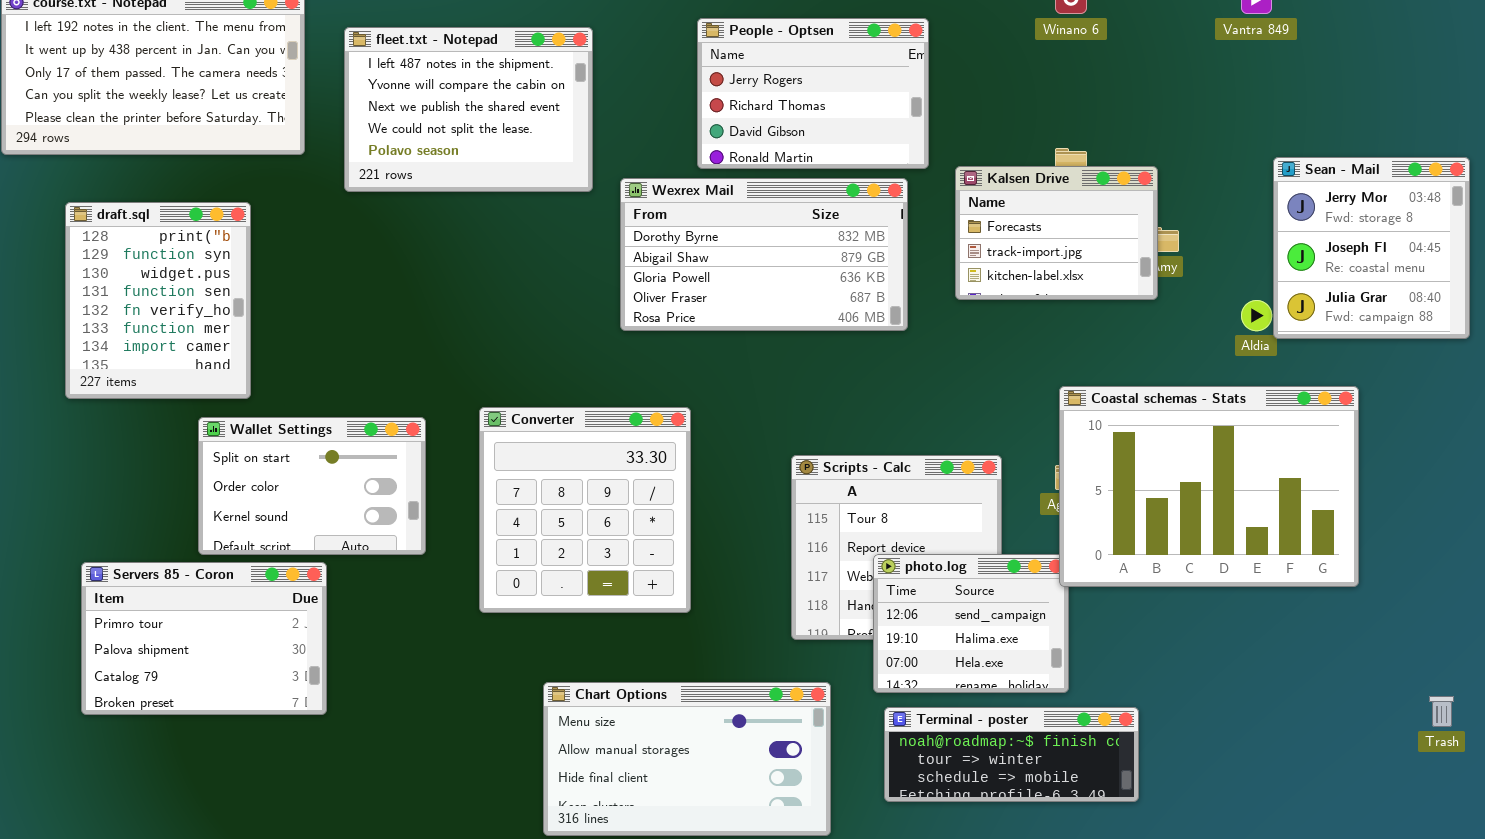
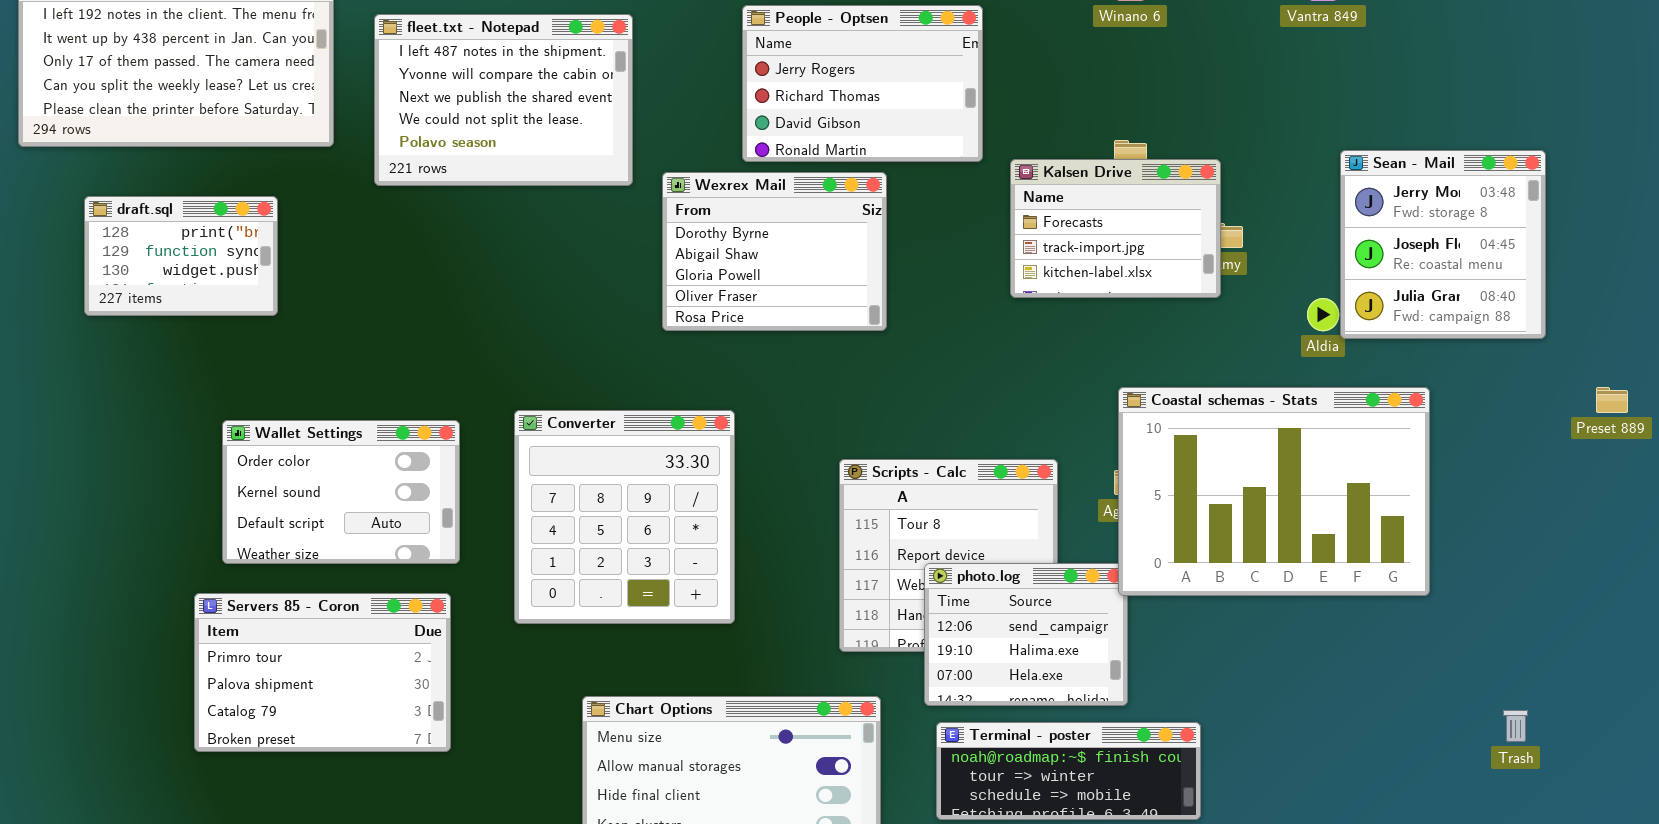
Wexrex Mail: [620,178,908,331] -> [662,172,887,331], resized
draft.sql: [65,202,251,399] -> [84,196,278,316], resized
Wallet Settings: [198,417,426,555] -> [222,420,460,564], scrolled down 1 row
Servers 85 - Coron: [81,562,327,715] -> [194,593,451,752], moved

